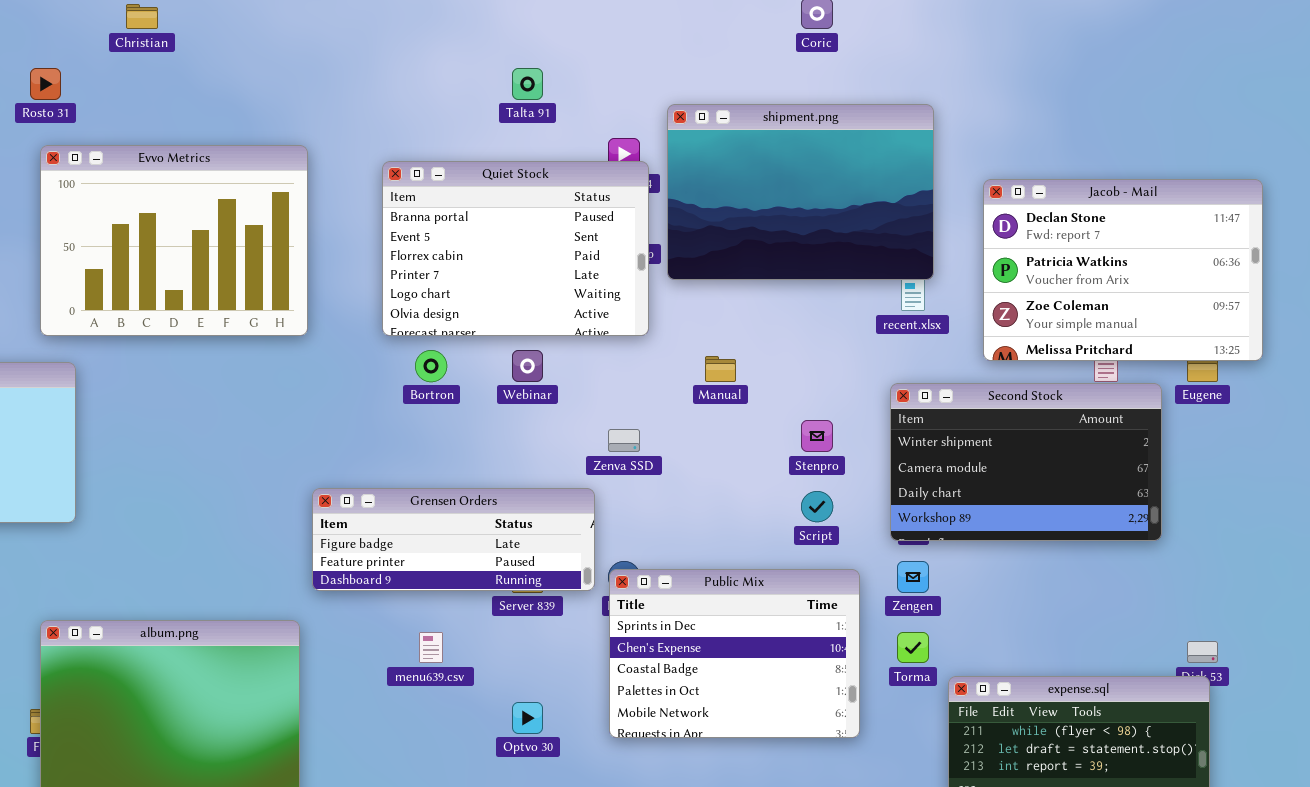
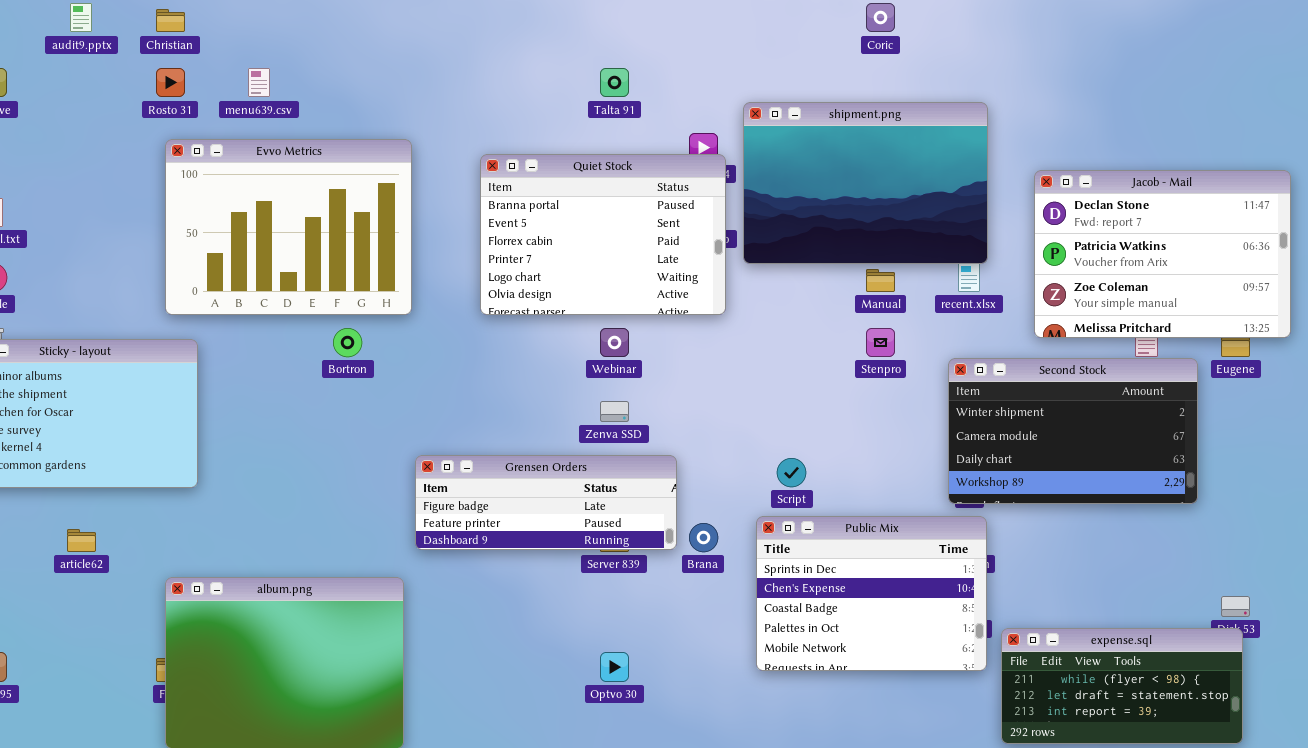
Christian: [126,4,158,29] -> [156,9,185,32], moved
Bortron: [415,350,447,382] -> [333,328,362,357], moved
Manual: [705,356,736,382] -> [866,269,895,292], moved
Stenpro: [801,420,833,452] -> [866,328,895,357], moved
Zenva SSD: [608,429,640,452] -> [600,401,629,422], moved
Script: [801,491,833,522] -> [777,458,806,487], moved
Public Mix: [609,569,860,738] -> [756,516,987,671], moved
menu639.csv: [419,632,443,663] -> [248,68,270,97], moved

